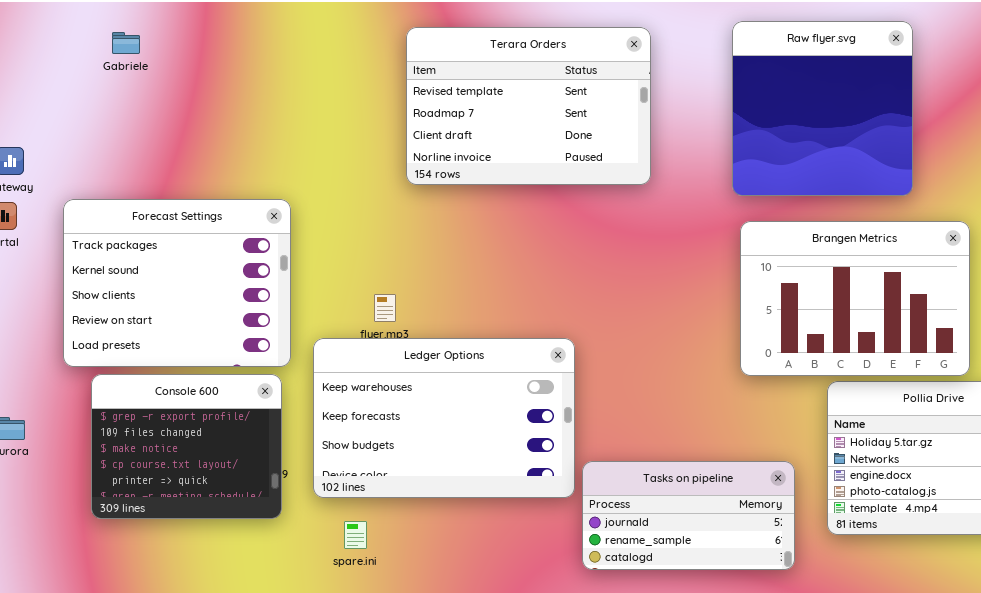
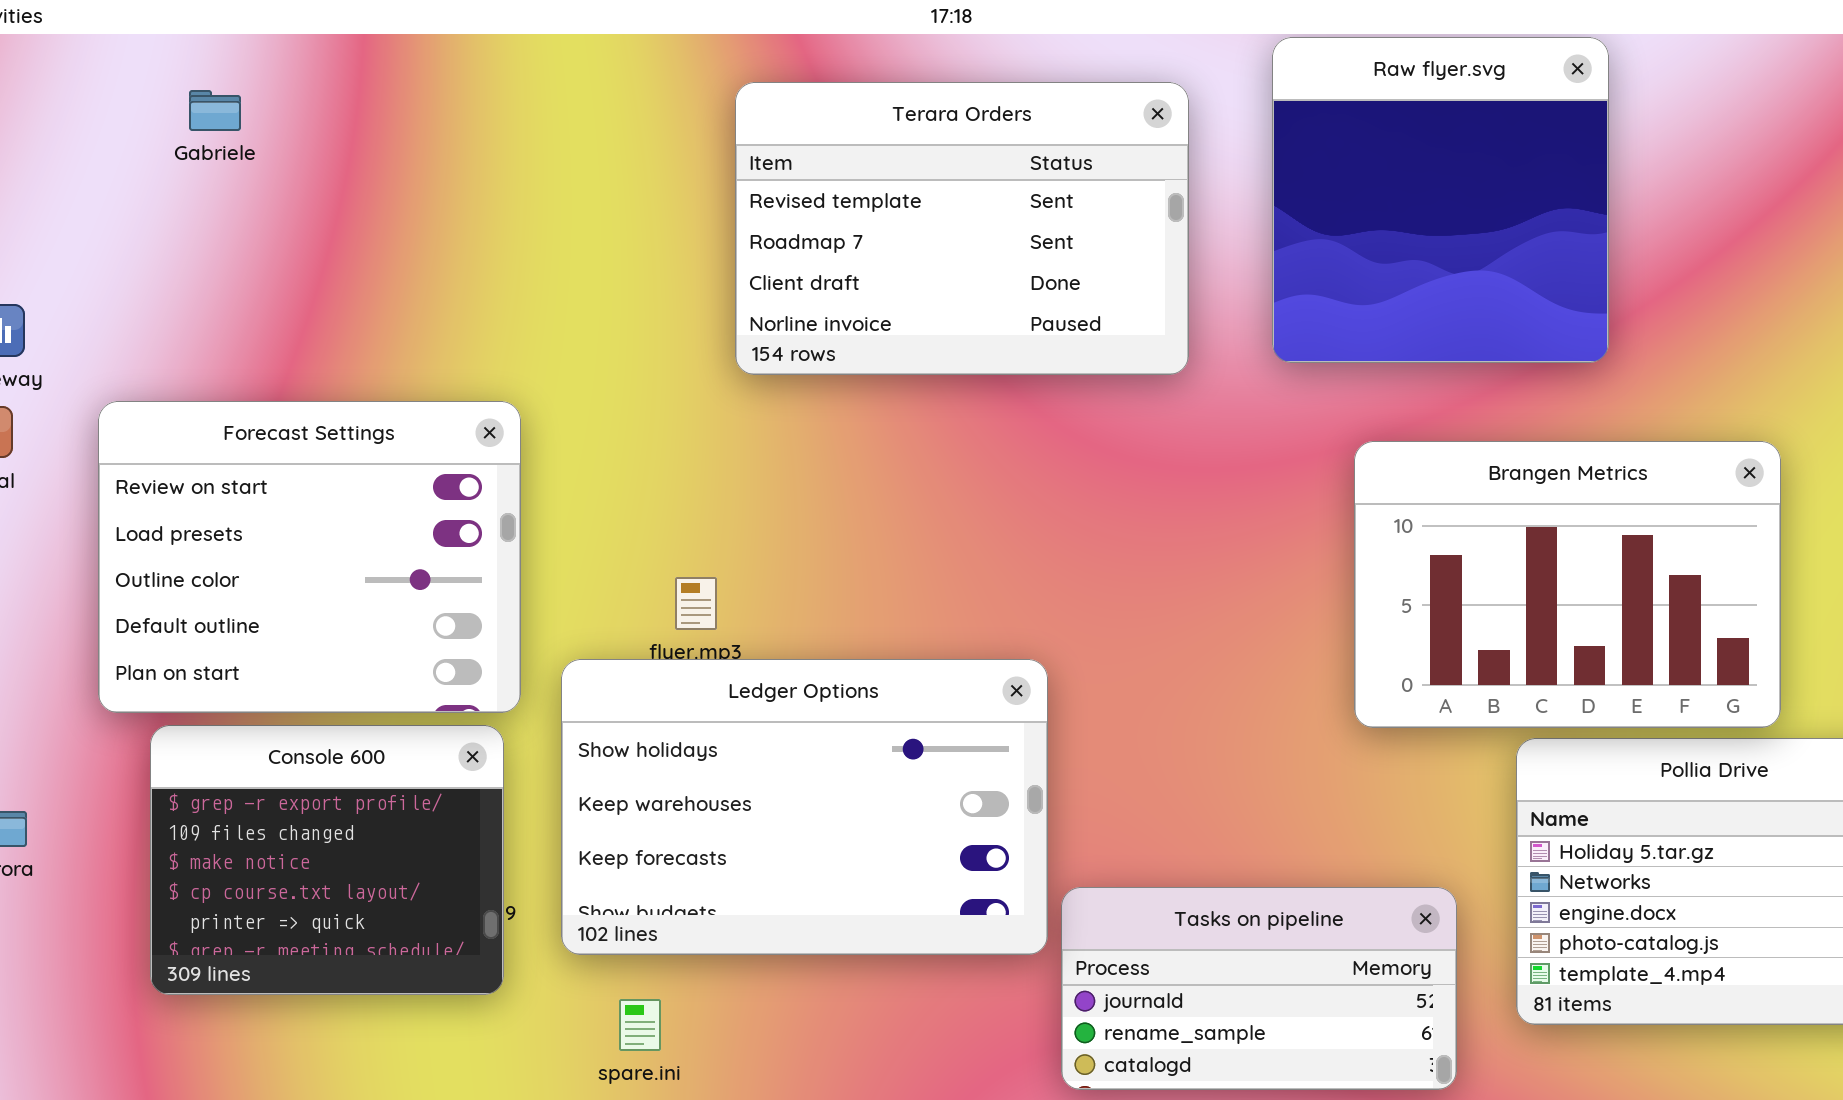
Raw flyer.svg: [732,21,913,196] -> [1272,37,1609,363], moved
Forecast Settings: [63,199,291,367] -> [98,401,521,713], scrolled down 3 rows
Ledger Options: [313,338,575,498] -> [561,659,1048,955], scrolled up 1 row

